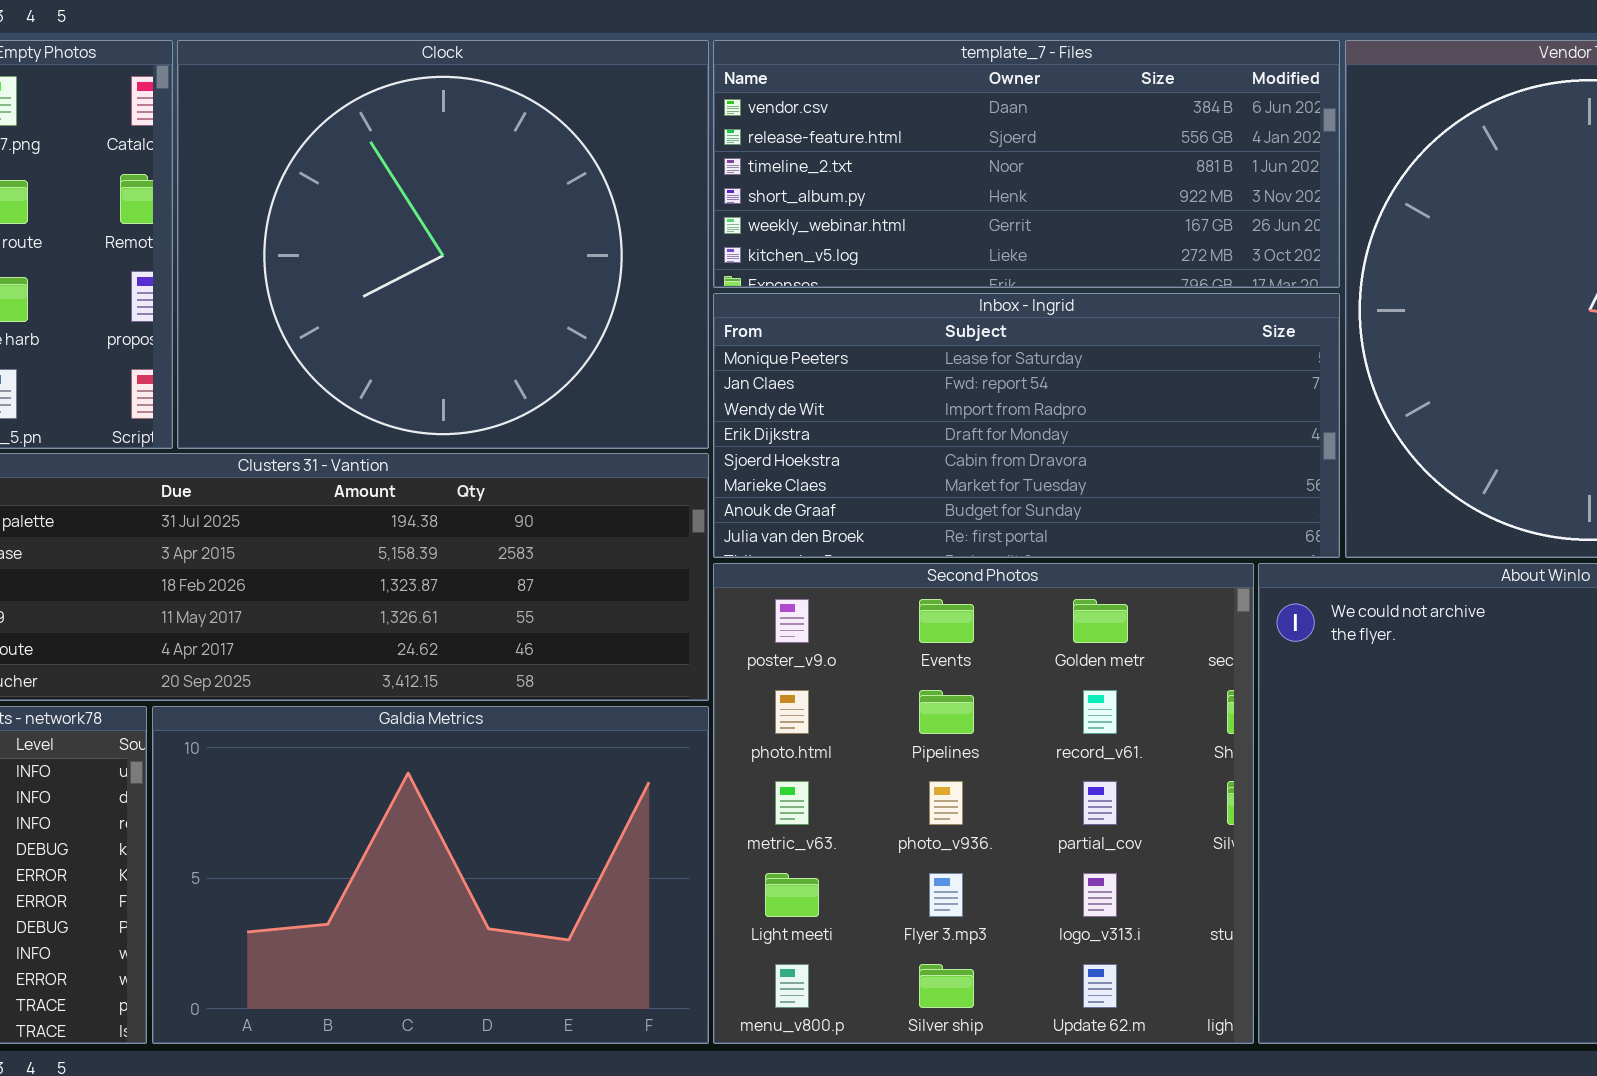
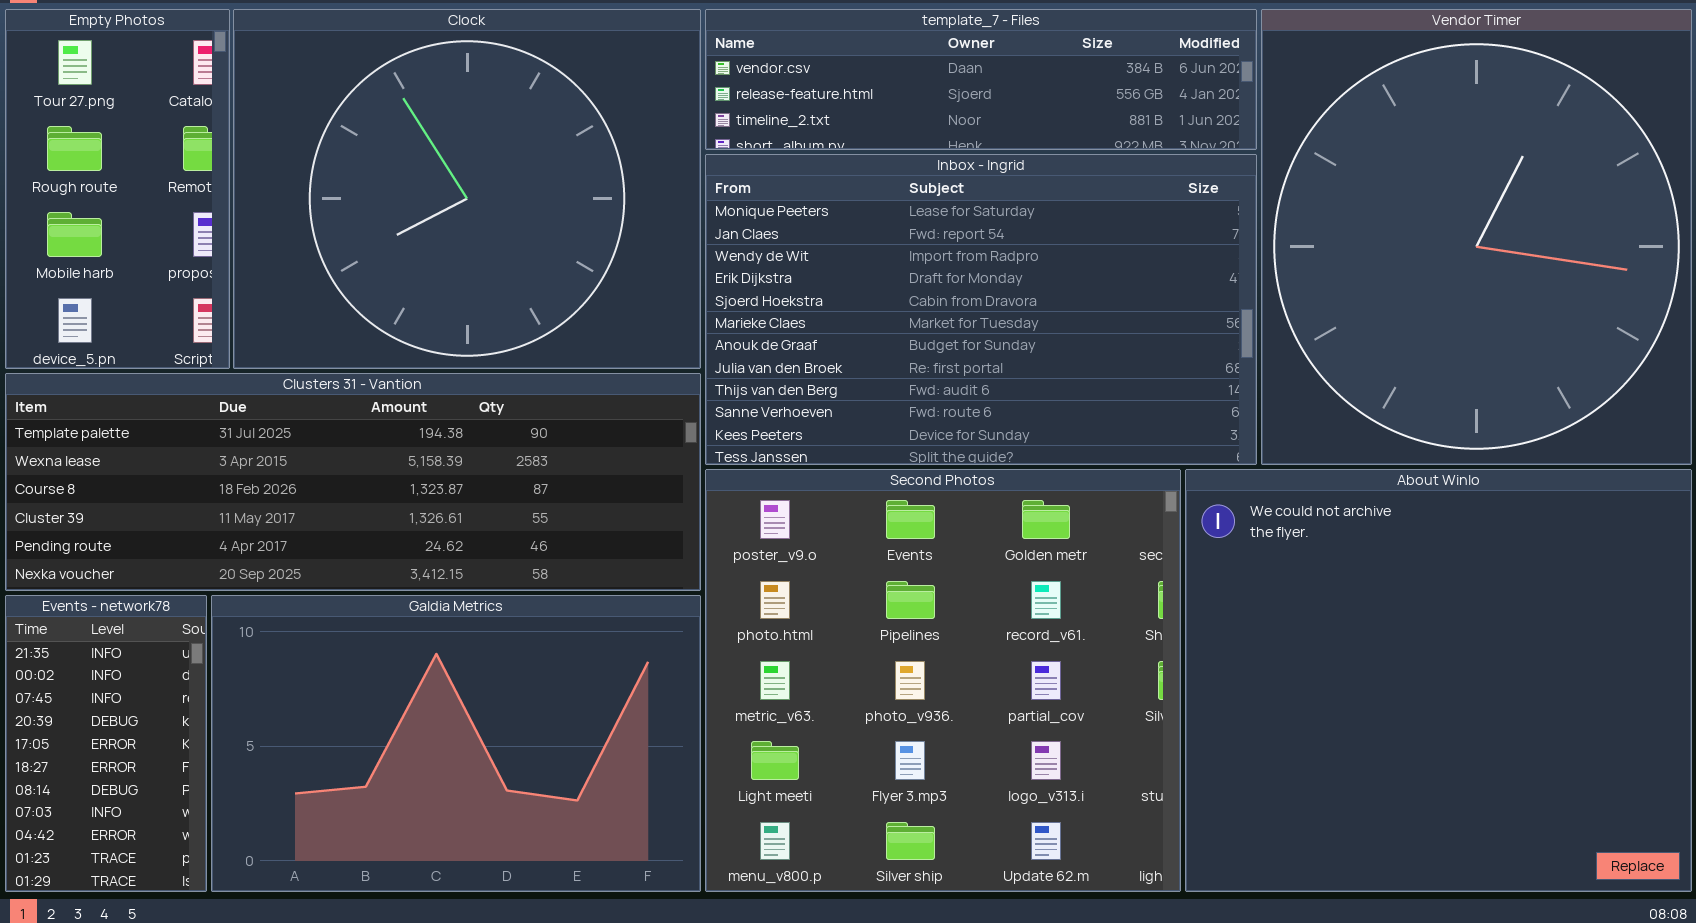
template_7 - Files: [713,40,1340,288] -> [705,9,1257,150], resized
Inbox - Ingrid: [713,293,1340,558] -> [705,154,1257,465], resized

